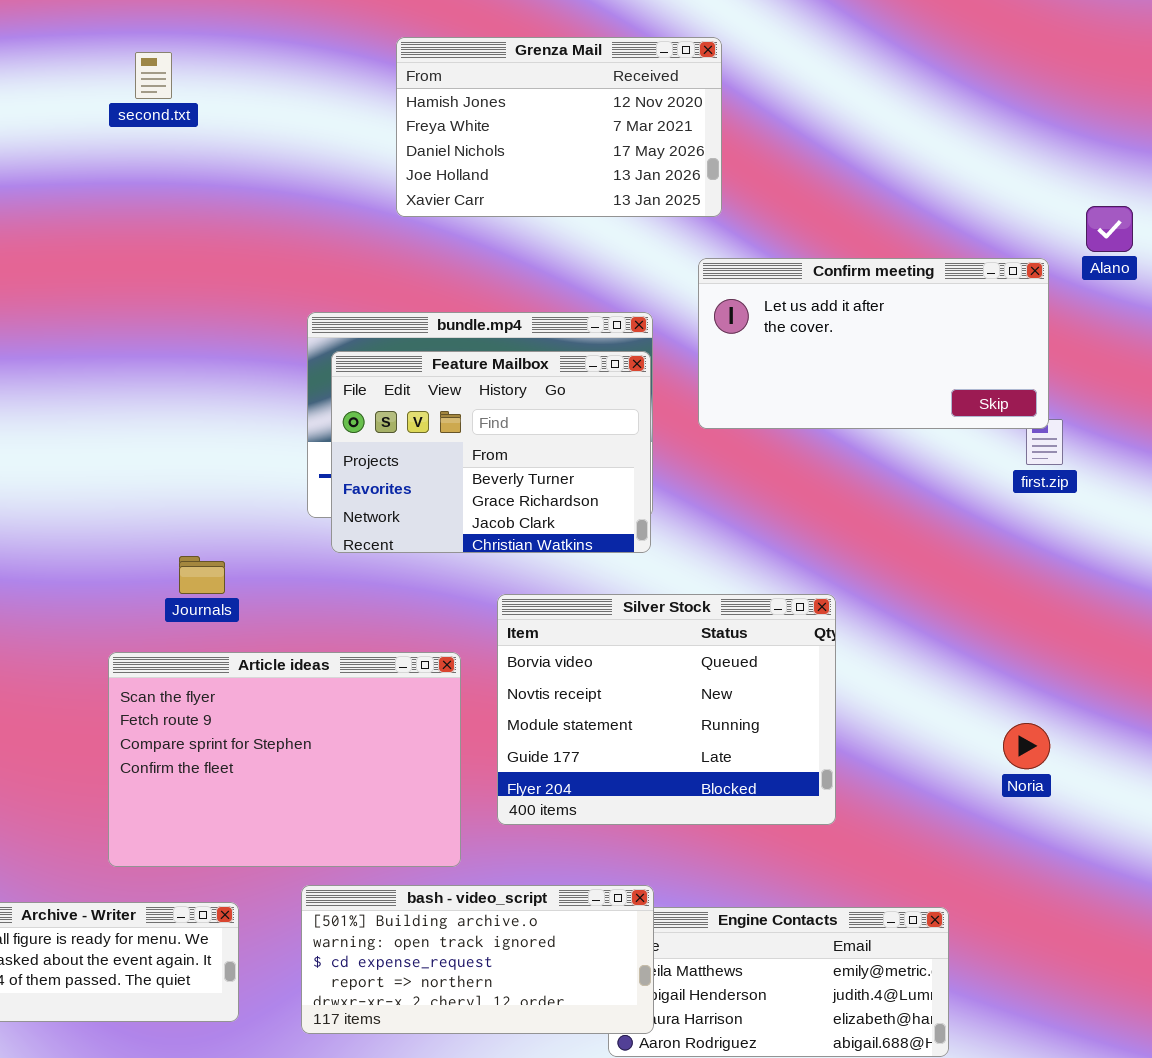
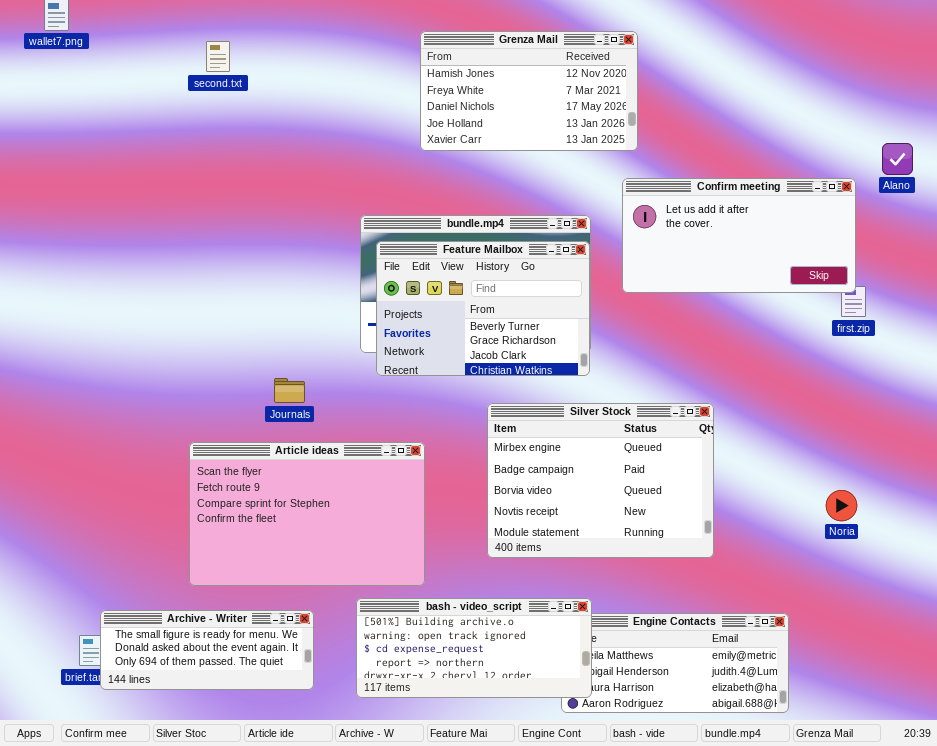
second.txt: [135,52,172,99] -> [206,41,230,72], moved
Silver Stock: [497,594,836,825] -> [487,403,714,558], scrolled up 2 rows
Article ideas: [108,652,461,867] -> [189,442,425,586], moved

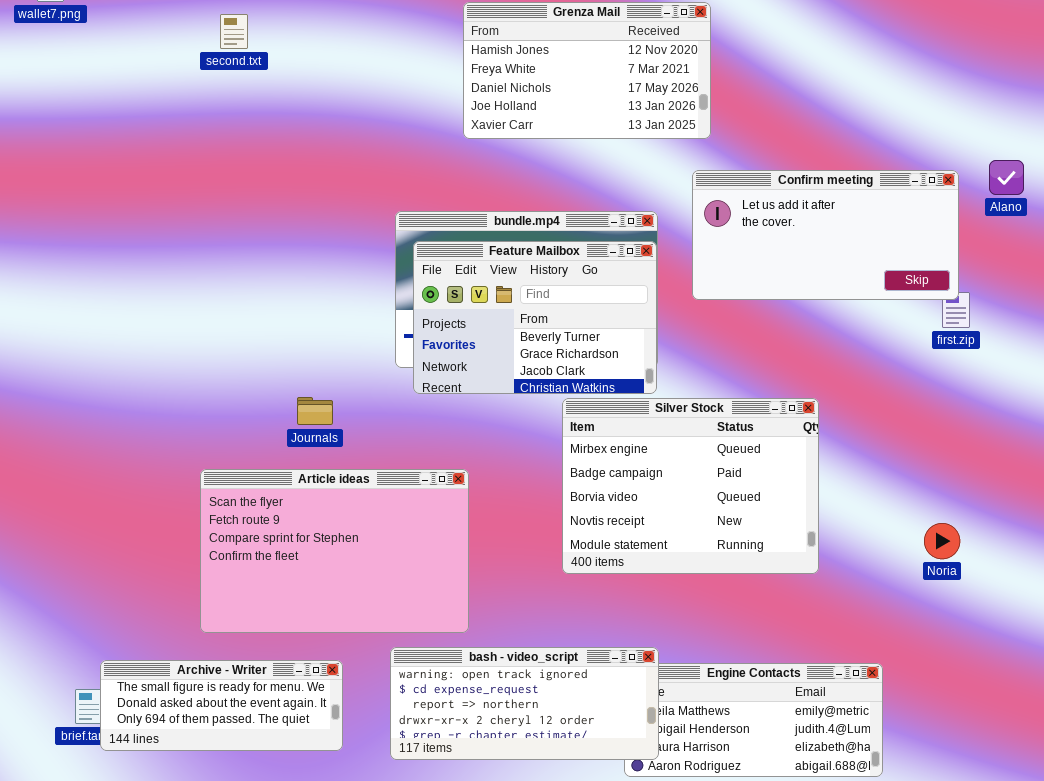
Alano: [882,143,913,175] -> [989,160,1024,195], moved
Silver Stock: [487,403,714,558] -> [562,398,819,574], moved
bash - video_script: [356,598,592,698] -> [390,647,659,760], scrolled down 1 row

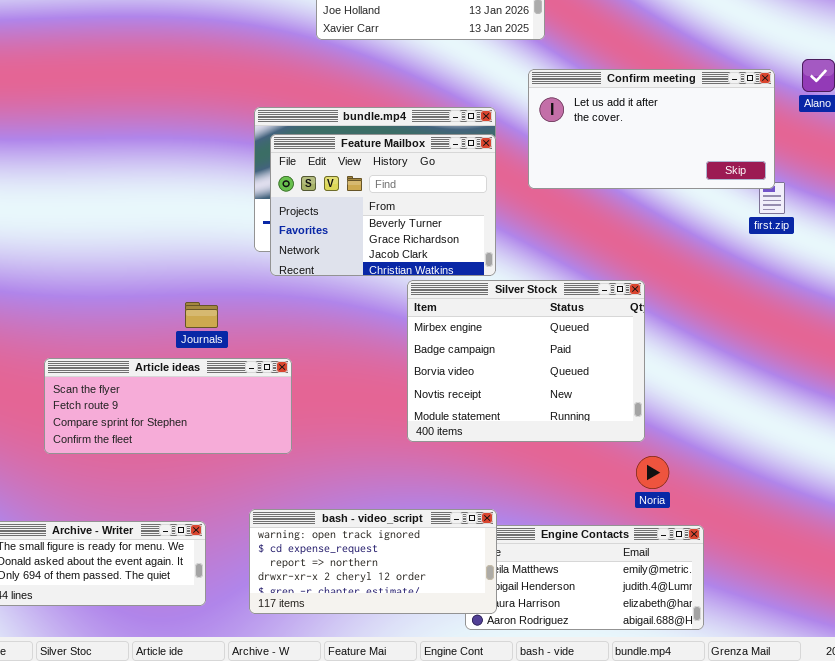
Journals: [297,397,333,425] -> [185,302,218,328], moved
Article ideas: [200,469,469,633] -> [44,358,292,454], moved, resized
Noria: [924,523,960,559] -> [636,456,669,489], moved

